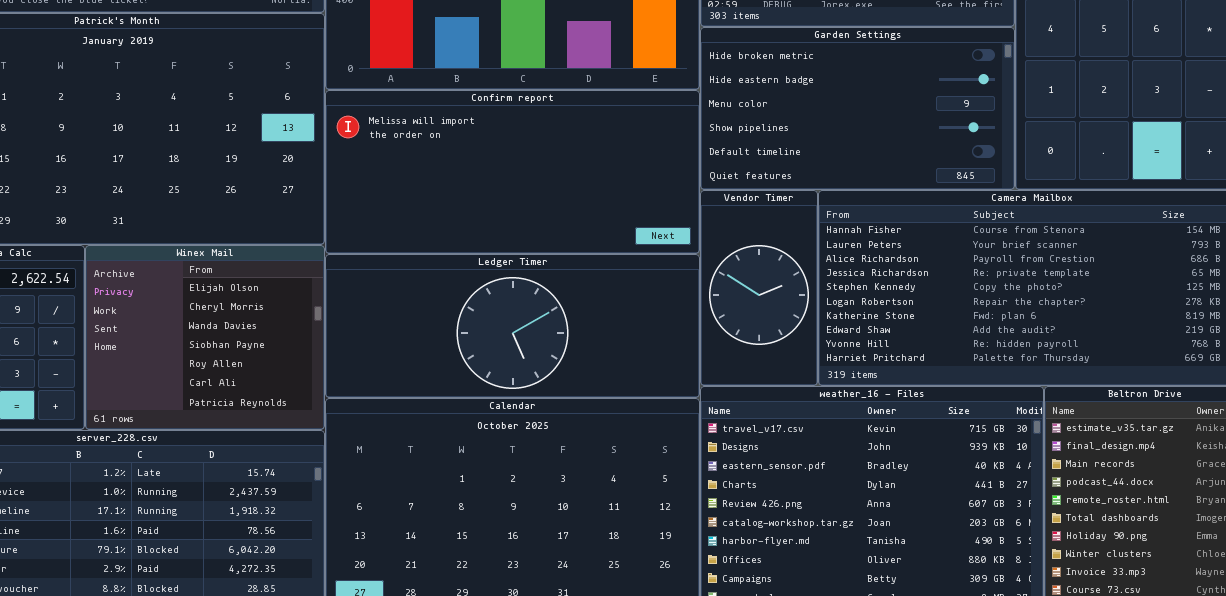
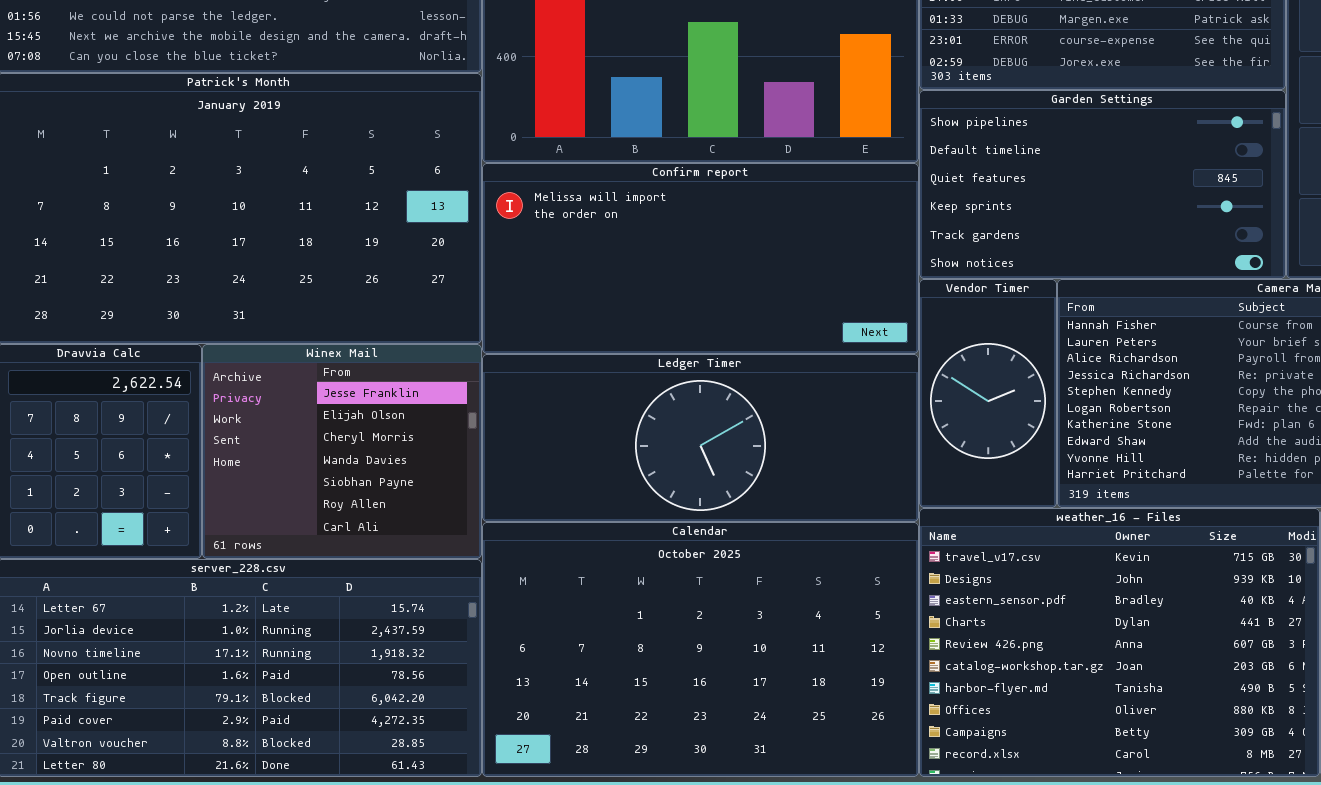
Garden Settings: [700,27,1015,190] -> [919,90,1286,279], scrolled down 3 rows
Winex Mail: [85,245,325,430] -> [202,344,482,559], scrolled up 1 row

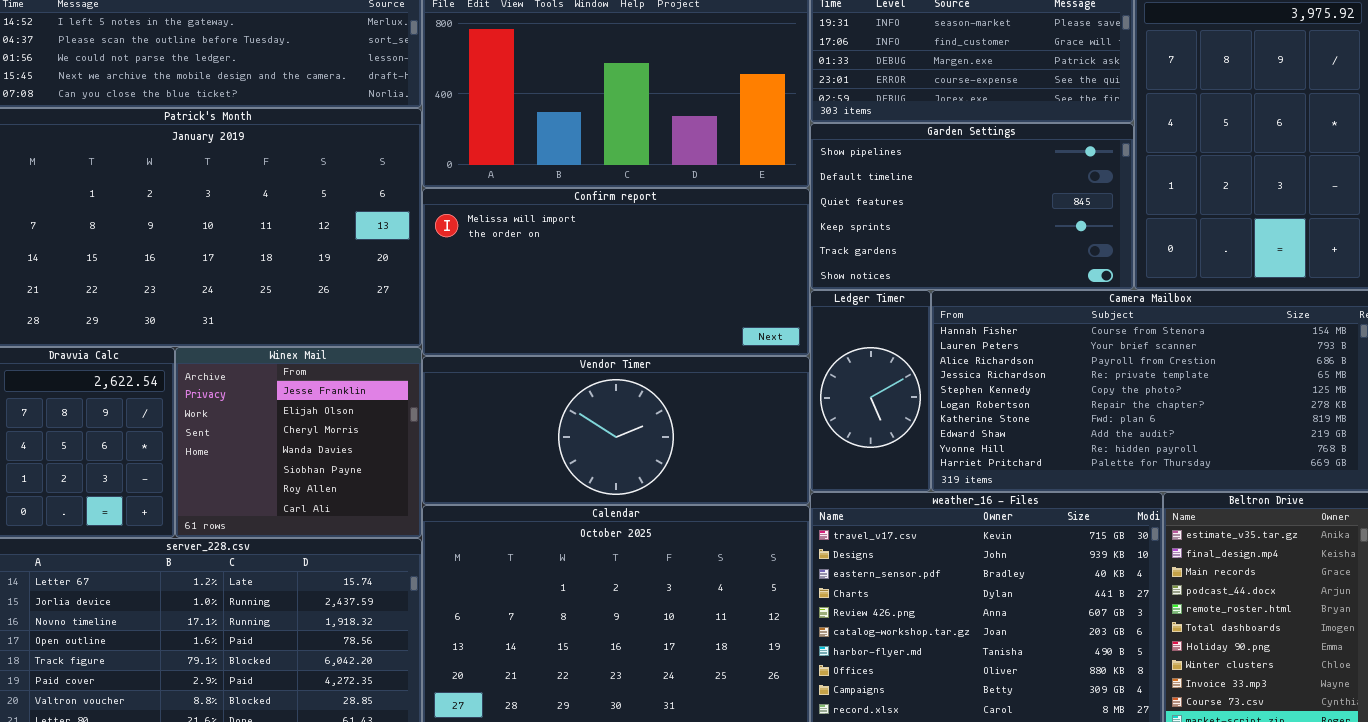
Vendor Timer: [919,279,1057,508] -> [422,356,810,505], moved, resized
Ledger Timer: [482,354,919,522] -> [810,290,931,492], moved, resized

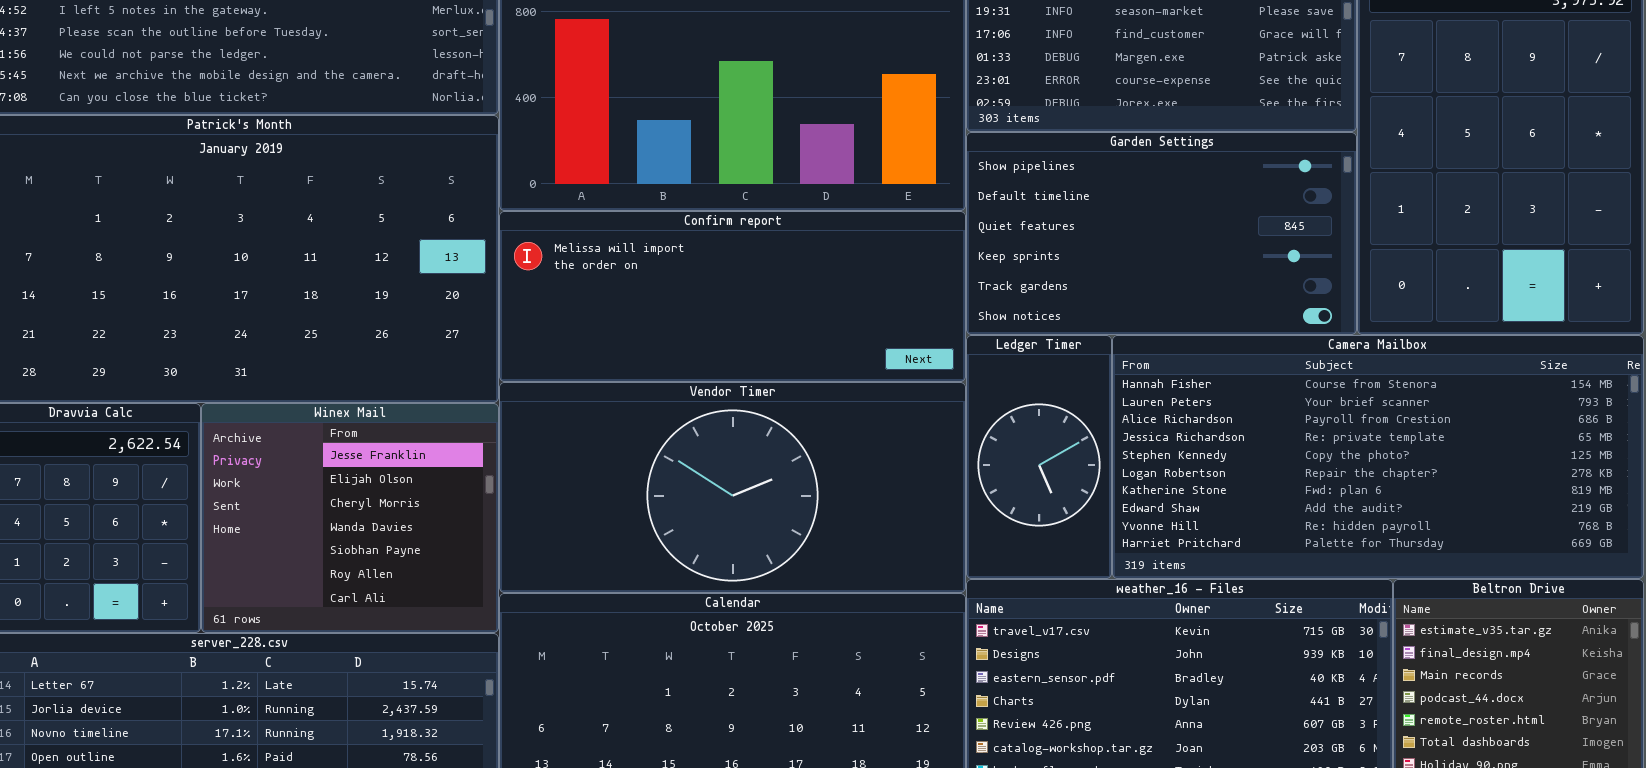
Confirm report: [422,188,810,356] -> [499,211,966,382], resized
Vendor Timer: [422,356,810,505] -> [499,382,966,593], resized

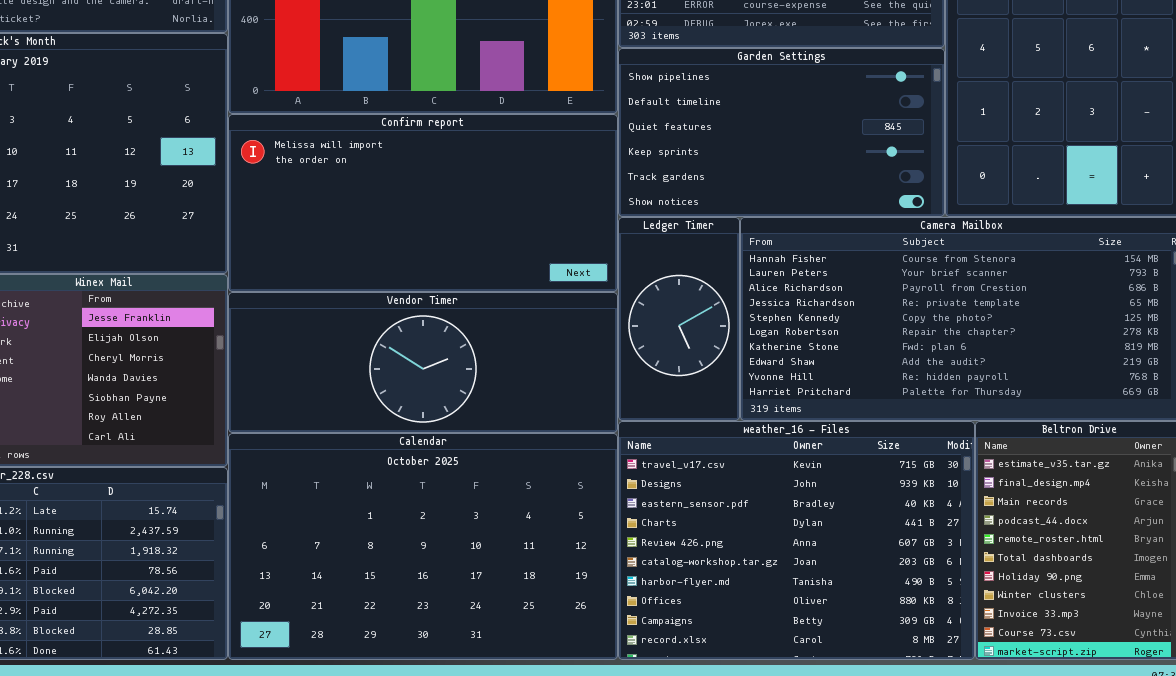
Confirm report: [499,211,966,382] -> [228,114,618,292], resized
Vendor Timer: [499,382,966,593] -> [228,292,618,433], resized

